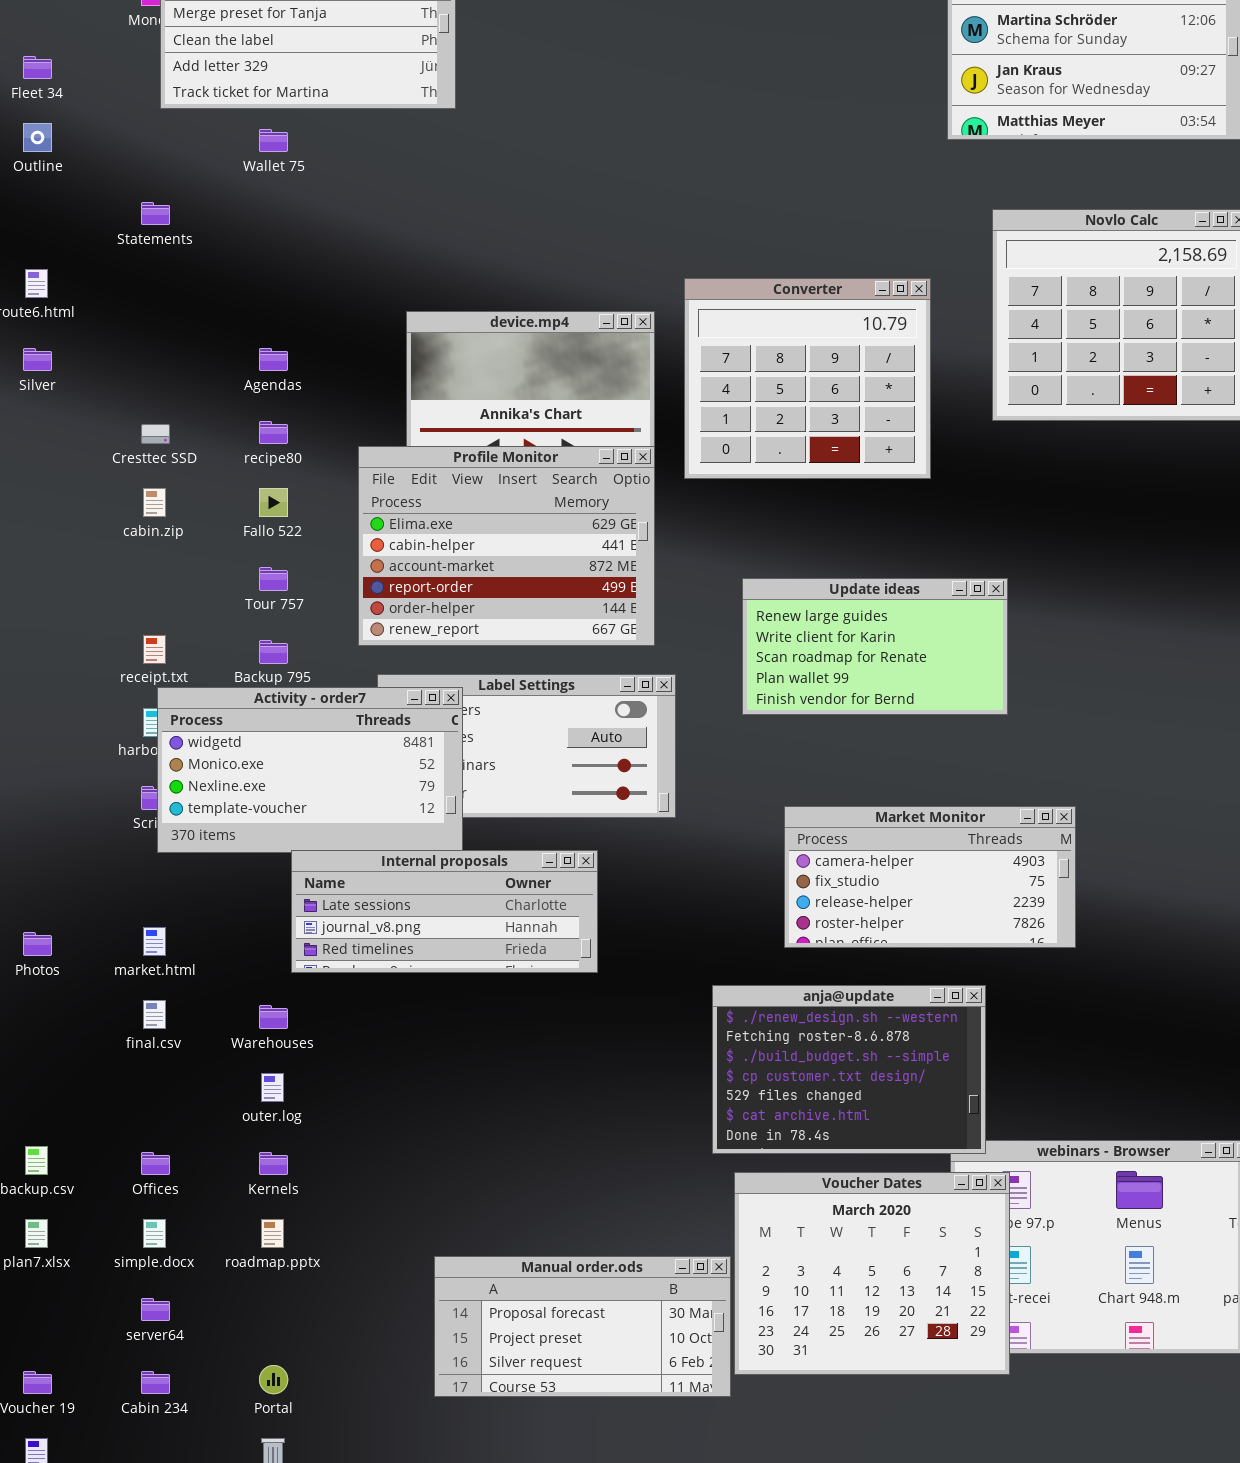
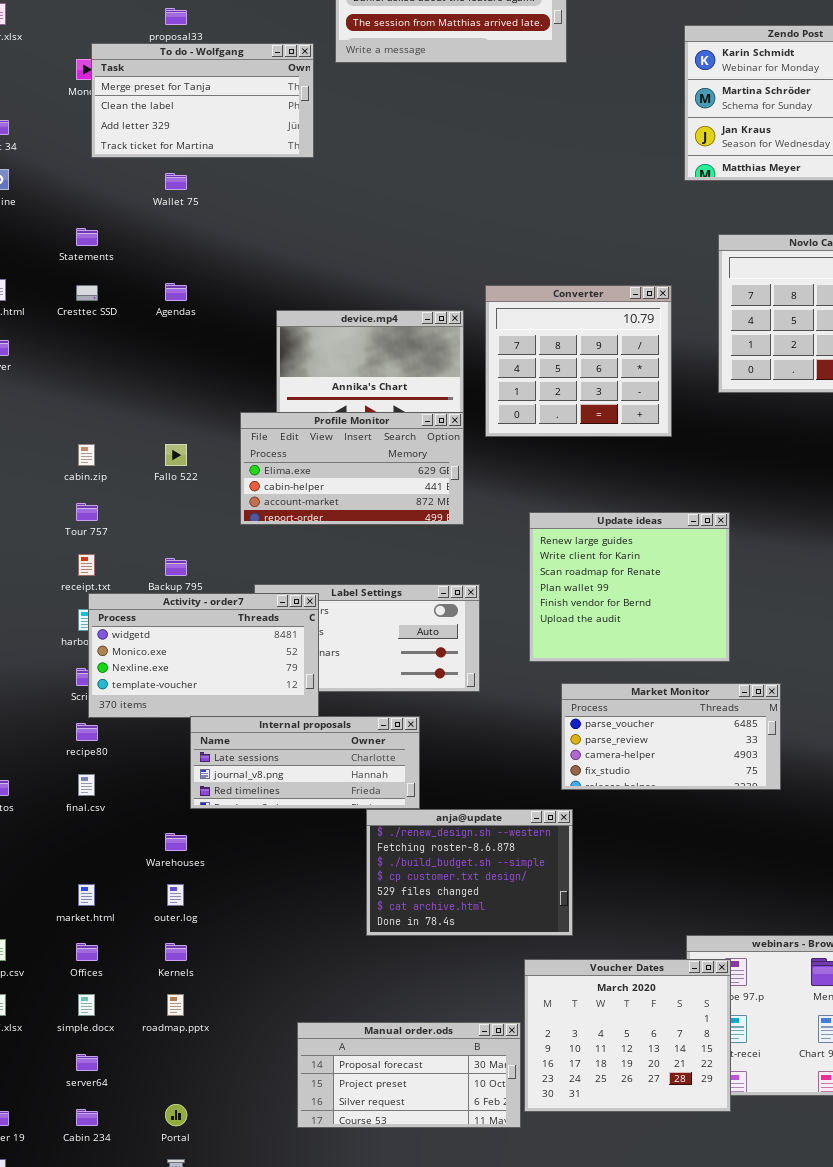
Agendas: [259,348,288,371] -> [165,283,187,301], moved
recipe80: [259,421,288,444] -> [76,723,98,741], moved
Cresttec SSD: [141,424,170,444] -> [76,285,98,301], moved
Profile Monitor: [358,446,655,646] -> [240,412,464,525], resized
Tour 757: [259,567,288,591] -> [76,503,98,521], moved
Update ideas: [742,578,1008,715] -> [529,512,730,662], resized
Market Monitor: [784,806,1076,948] -> [561,683,781,790], scrolled up 2 rows
market.html: [143,927,166,956] -> [78,884,95,906], moved
anja@update: [712,985,986,1154] -> [366,809,573,936], moved
final.csv: [143,1000,166,1029] -> [78,774,95,796], moved

